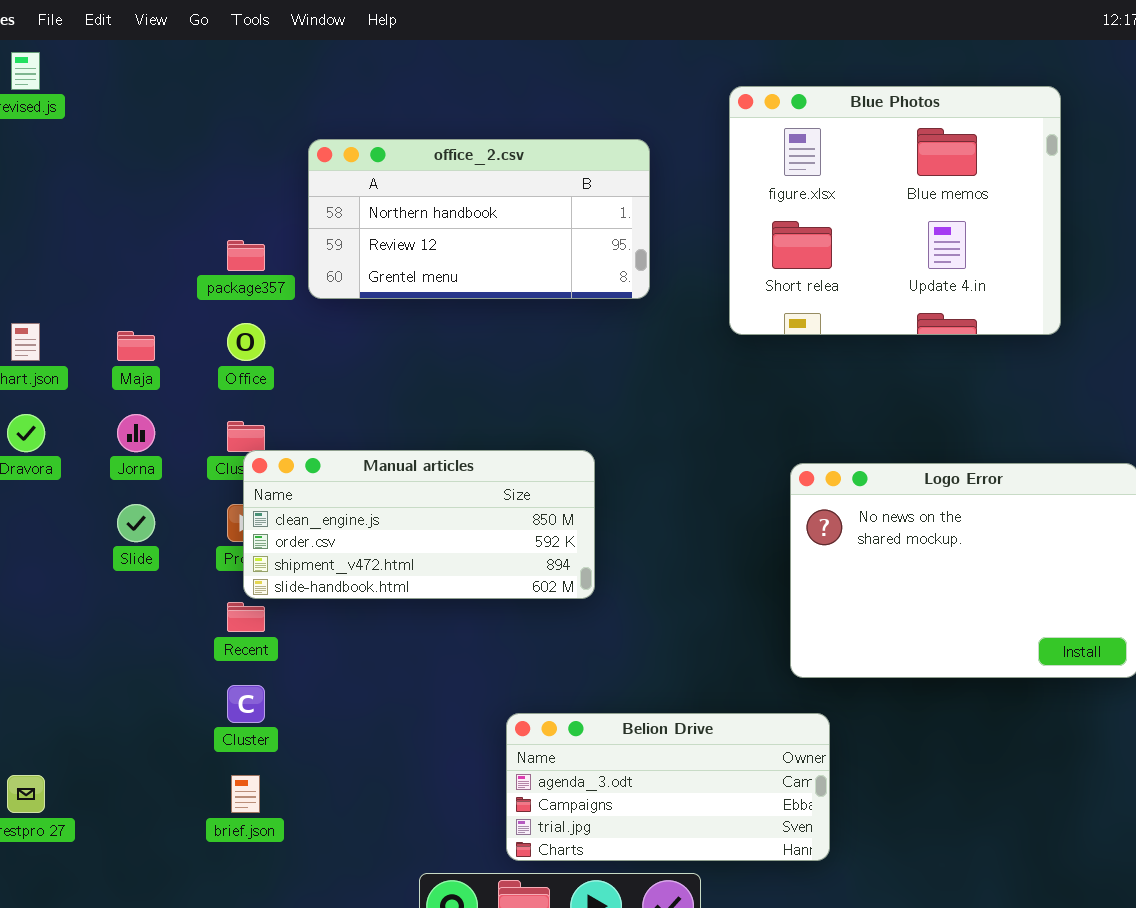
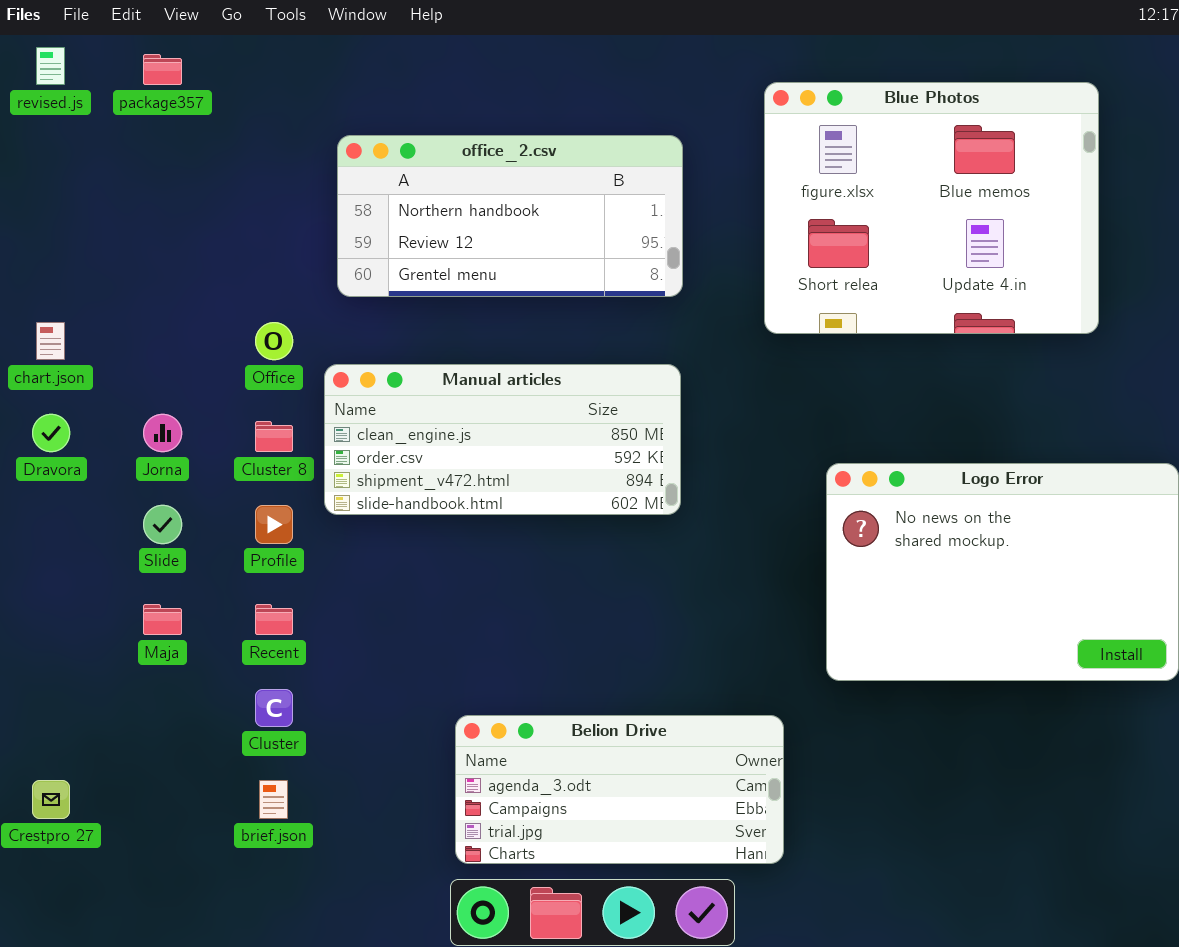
package357: [227,240,265,271] -> [143,54,182,85], moved
Maja: [117,331,155,361] -> [143,604,182,635], moved
Manual articles: [243,450,595,599] -> [324,364,681,515], moved
Belion Drive: [506,713,830,861] -> [455,715,784,864], moved

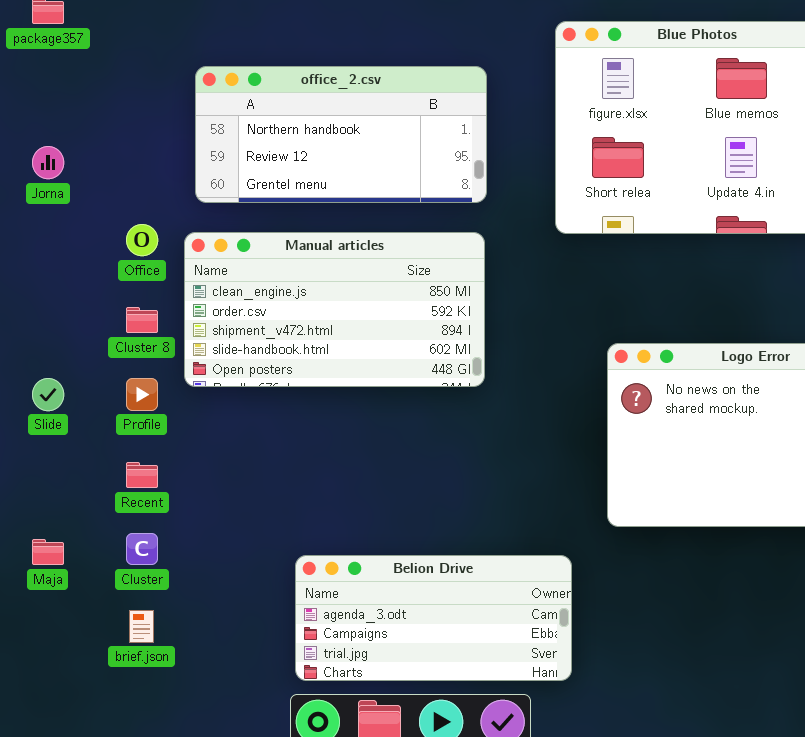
Manual articles: [324,364,681,515] -> [184,232,485,387], resized
Jorna: [143,414,182,452] -> [32,146,64,179], moved
Maja: [143,604,182,635] -> [32,539,64,565], moved

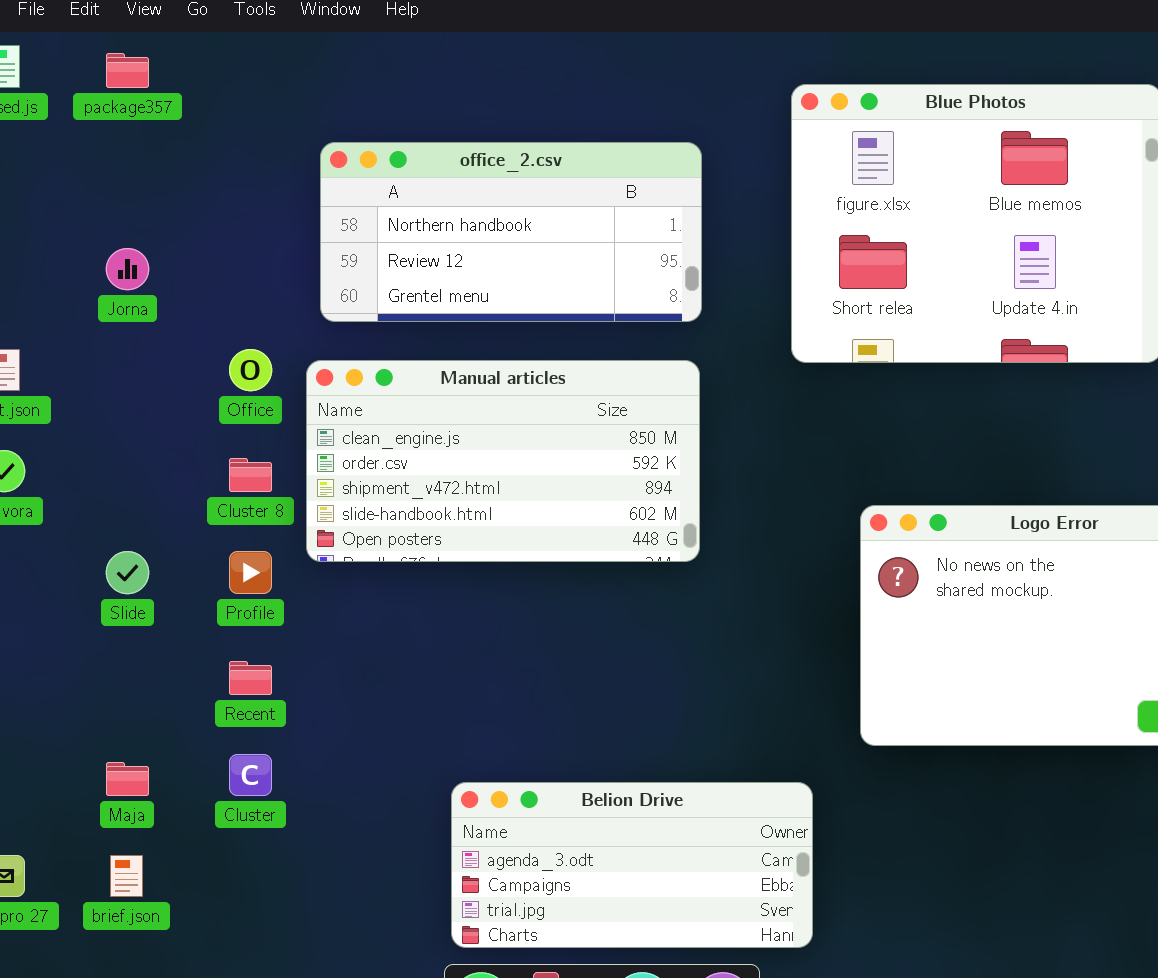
brief.json: [129,610,154,643] -> [110,855,143,897], moved

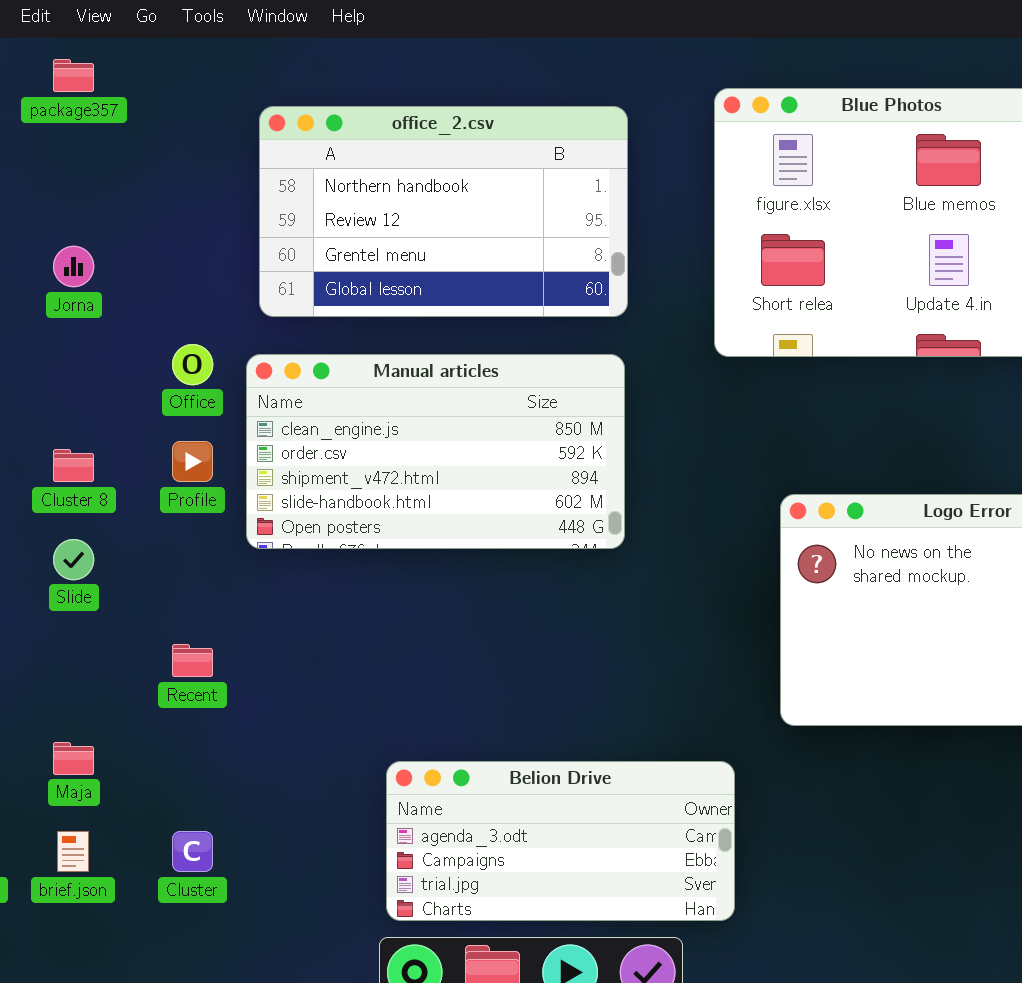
office_2.csv: [320,142,702,322] -> [259,106,628,317], resized
Cluster 8: [229,458,272,492] -> [53,449,94,482], moved
Profile: [229,551,272,594] -> [172,441,213,482], moved
Cluster: [229,754,272,796] -> [172,831,213,872], moved

